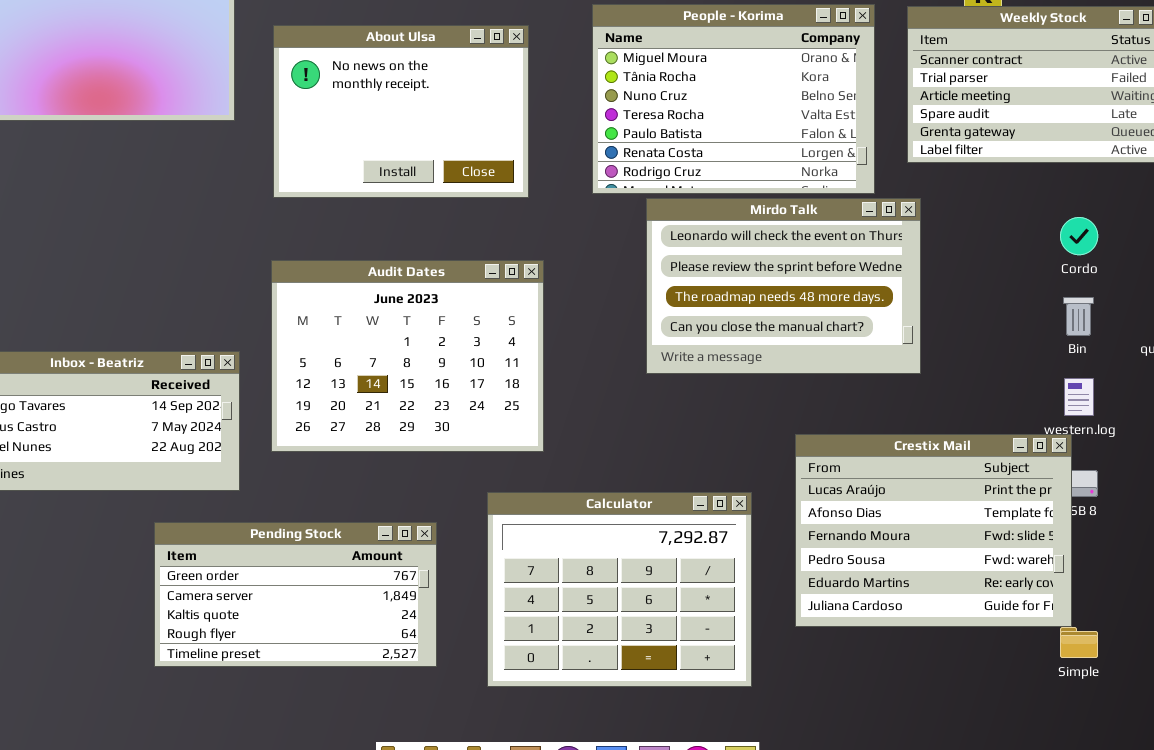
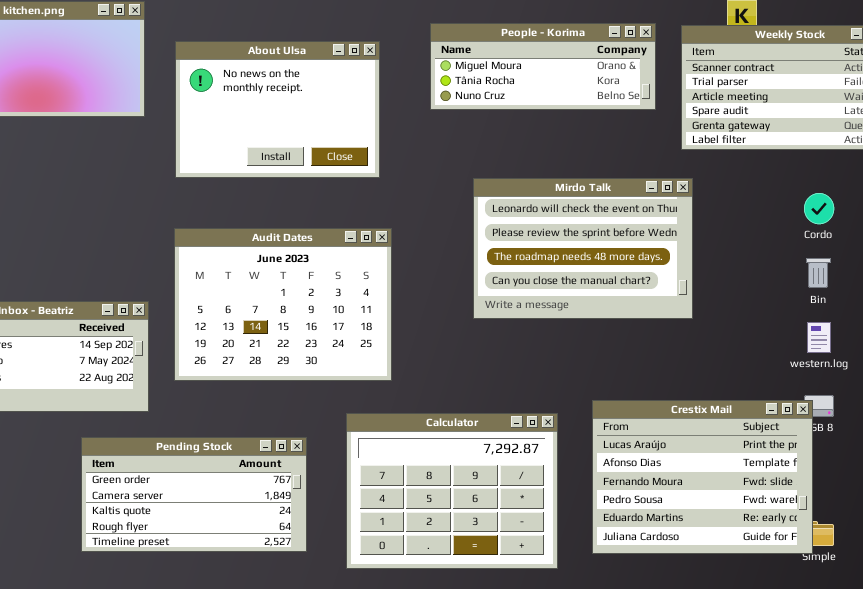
People - Korima: [592,4,875,194] -> [430,23,656,110], resized
Crestix Mail: [795,434,1072,627] -> [592,400,813,554], moved

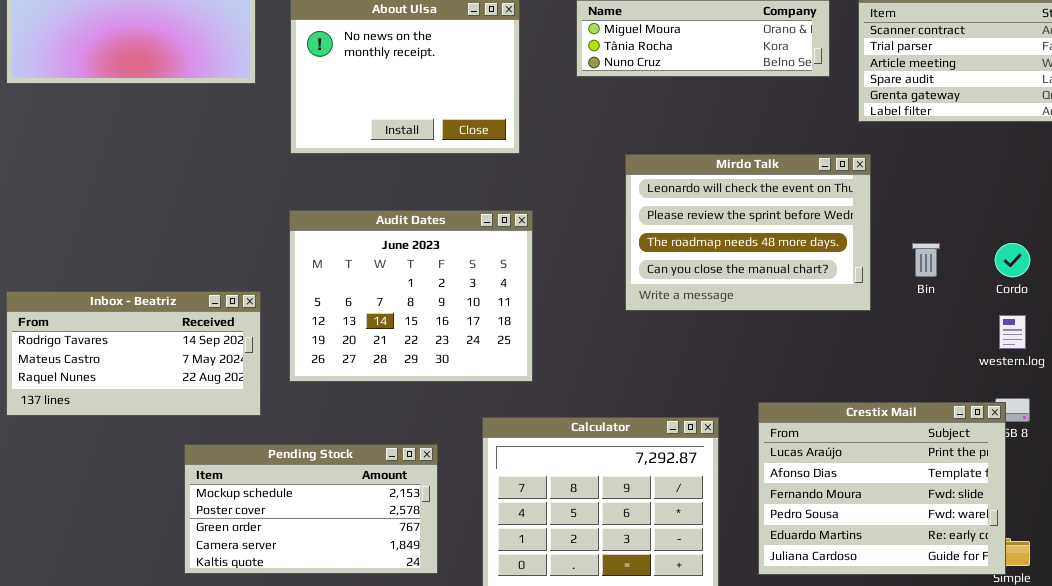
Cordo: [804,193,834,224] -> [995,243,1030,277], moved
Bin: [806,258,831,288] -> [912,243,940,277], moved
Pending Stock: [81,437,307,552] -> [184,444,438,574], scrolled up 2 rows

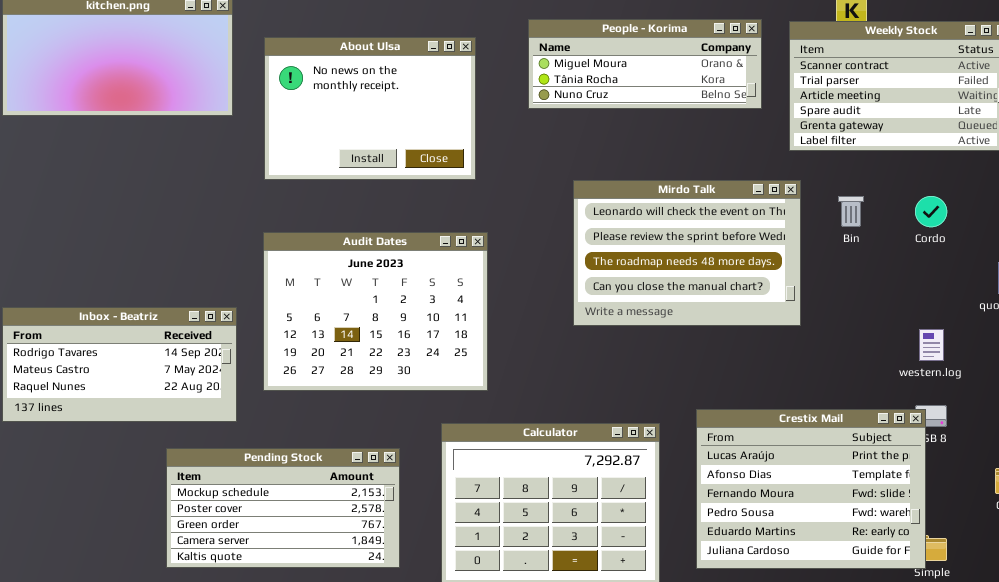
Bin: [912,243,940,277] -> [838,196,864,227], moved
Cordo: [995,243,1030,277] -> [915,196,947,227], moved

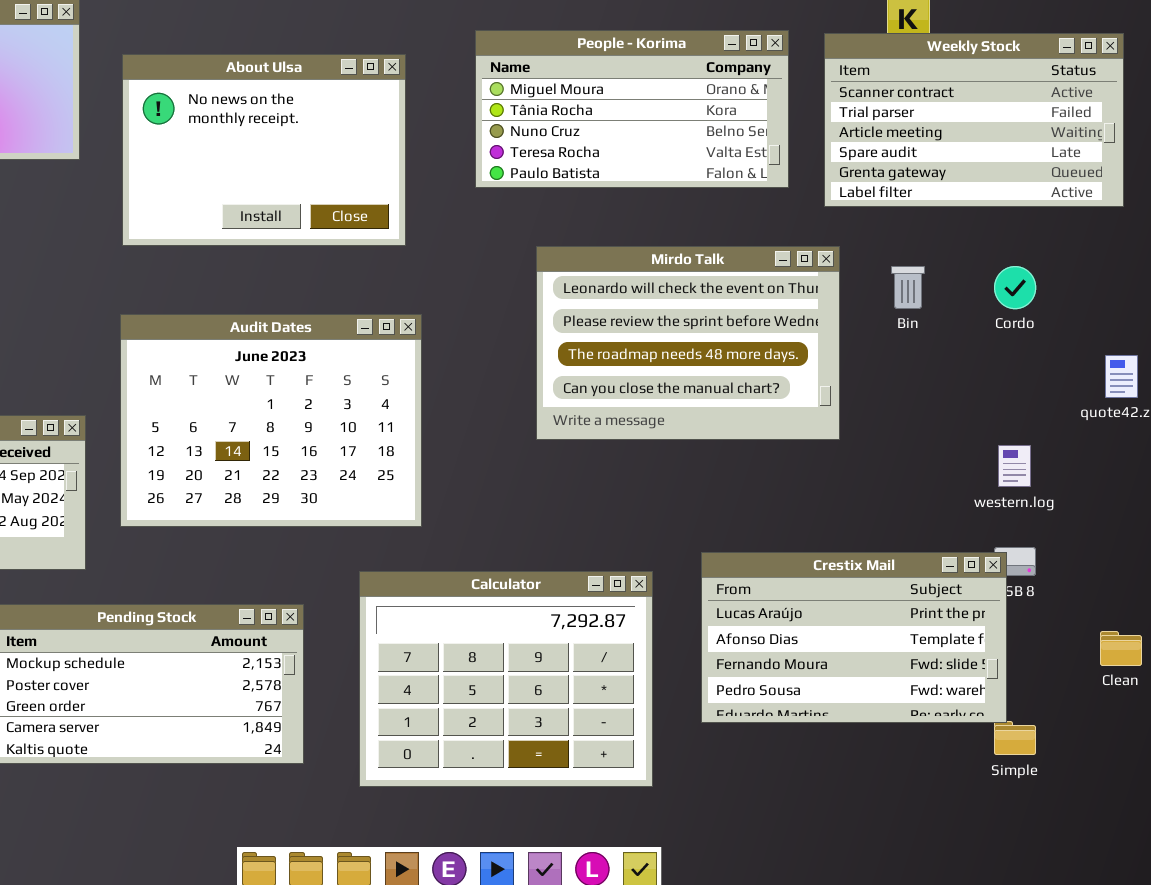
People - Korima: [528,19,762,109] -> [475,30,789,188], resized
Crestix Mail: [696,409,926,569] -> [701,552,1007,723], resized

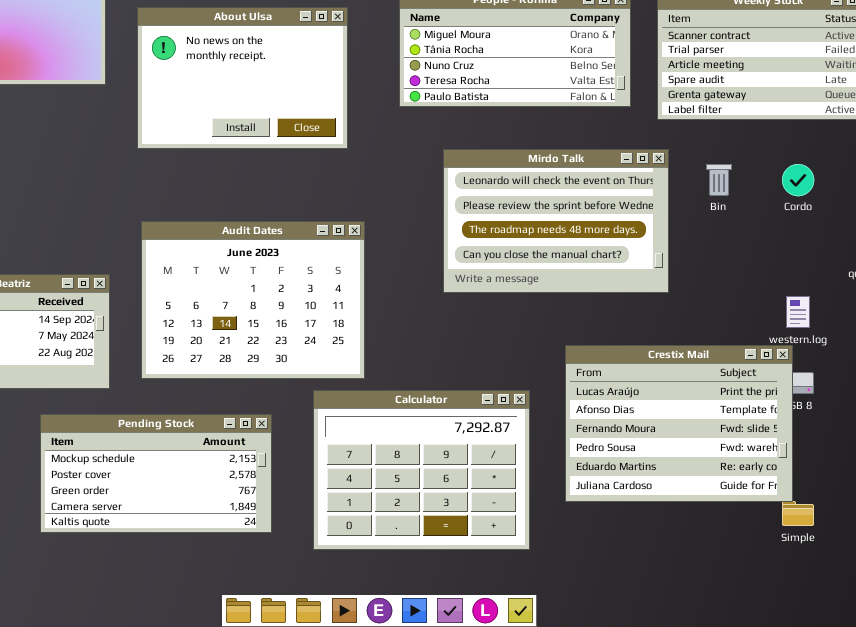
Audit Dates: [120,314,422,527] -> [141,221,365,379], moved
Crestix Mail: [701,552,1007,723] -> [565,345,793,502], resized

